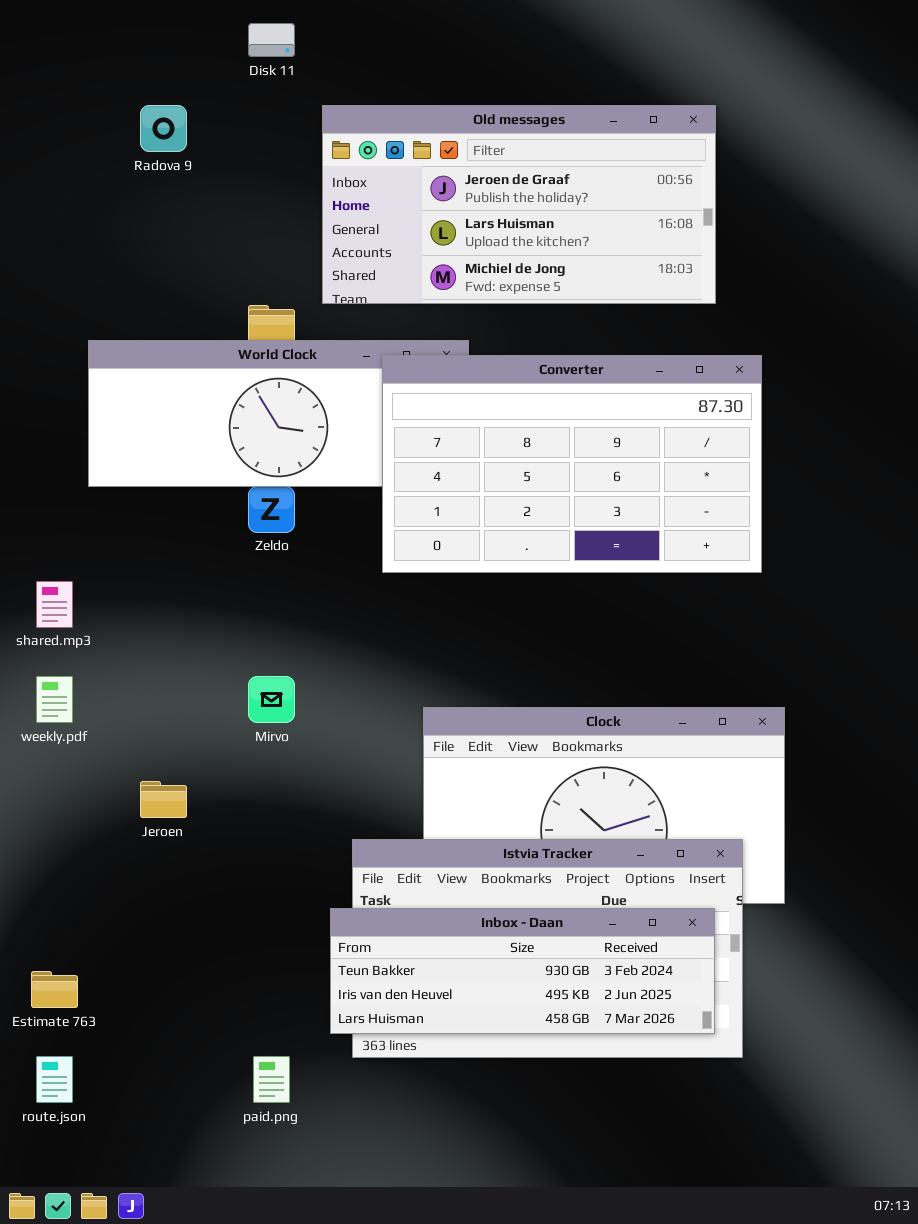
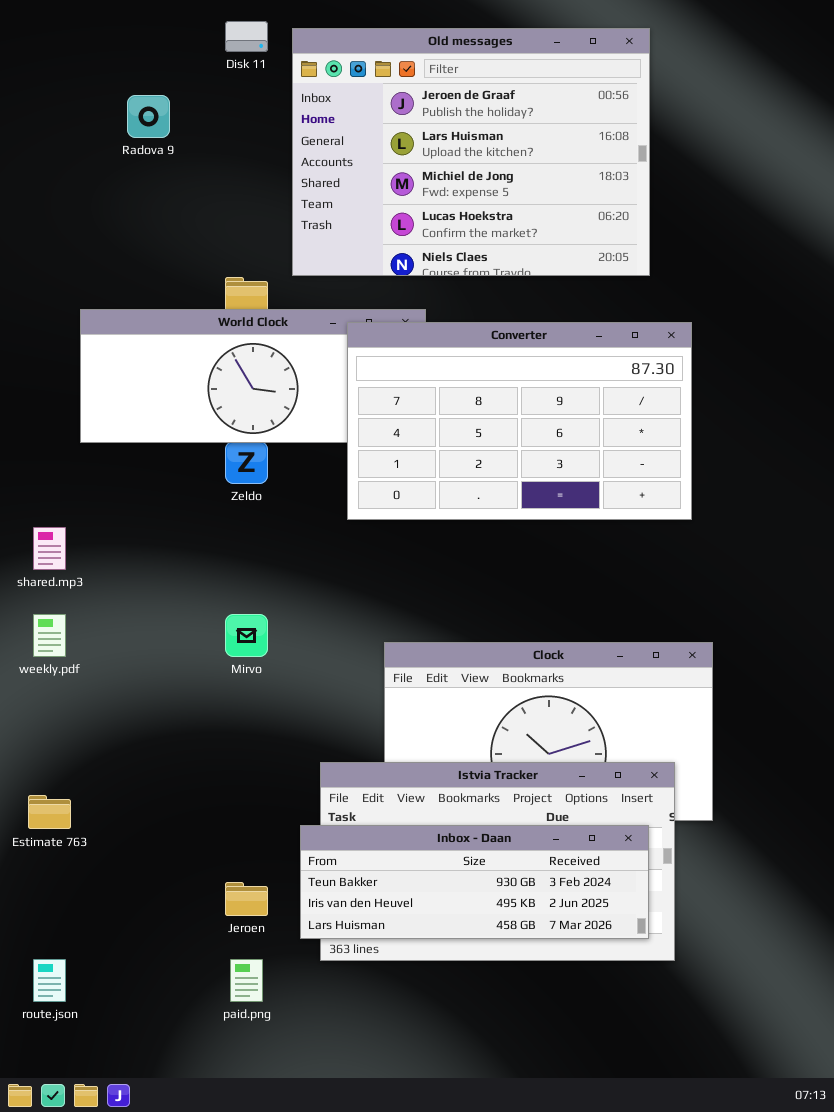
Old messages: [322,105,716,304] -> [292,28,650,276], resized
Jeroen: [140,781,187,818] -> [225,882,268,916], moved
Estimate 763: [31,971,78,1008] -> [28,795,71,829], moved

